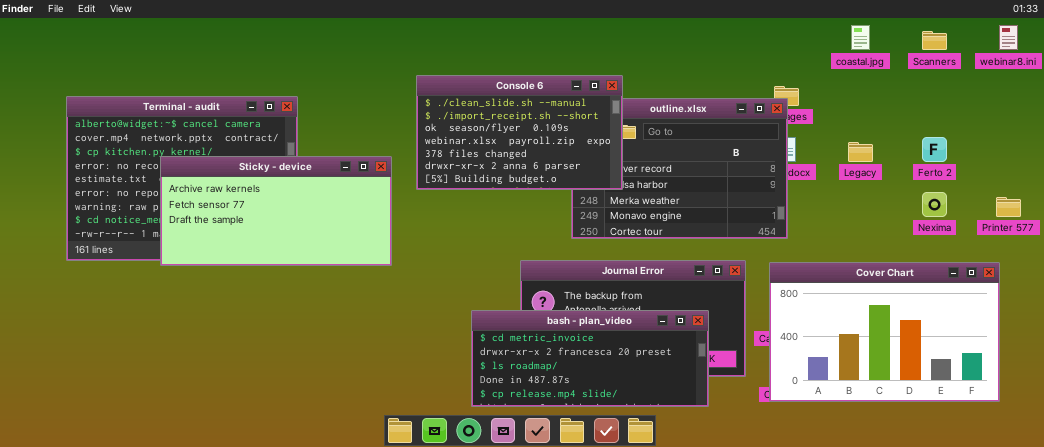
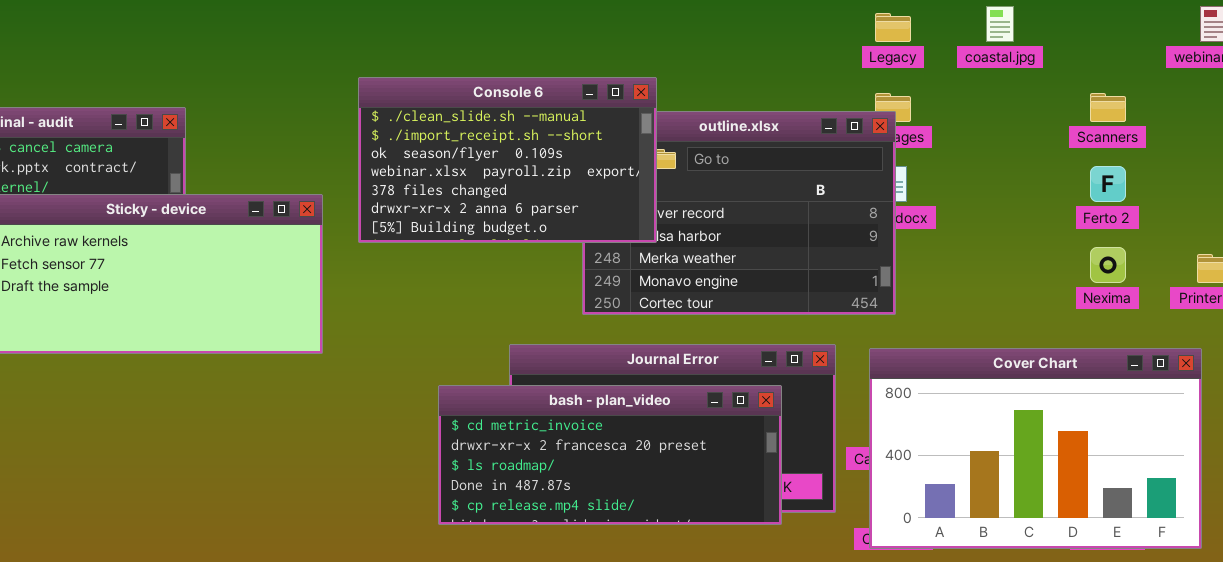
Scanners: [922,31,947,50] -> [1090,93,1126,122], moved
Legacy: [848,142,873,162] -> [875,13,911,42], moved
bash - plan_video: [471,310,709,407] -> [438,385,782,525], moved

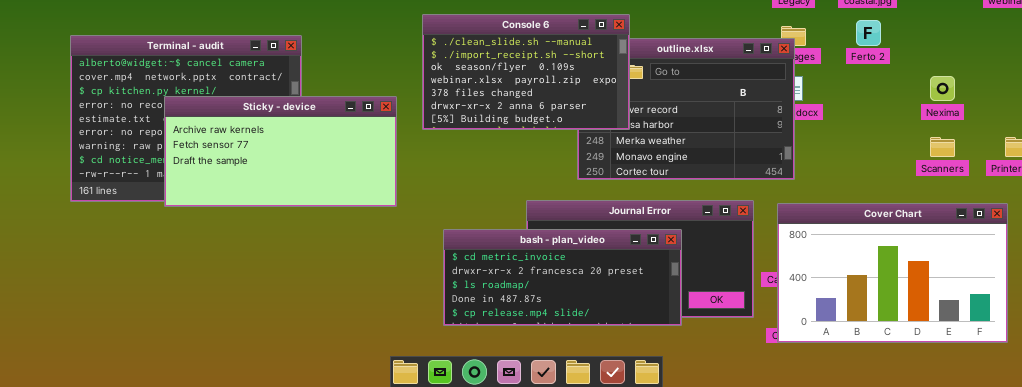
Scanners: [1090,93,1126,122] -> [930,137,955,157], moved
Ferto 2: [1090,166,1126,202] -> [856,20,881,46], moved
Nexima: [1090,247,1126,283] -> [930,76,955,101], moved
bash - plan_video: [438,385,782,525] -> [443,229,682,326], moved

